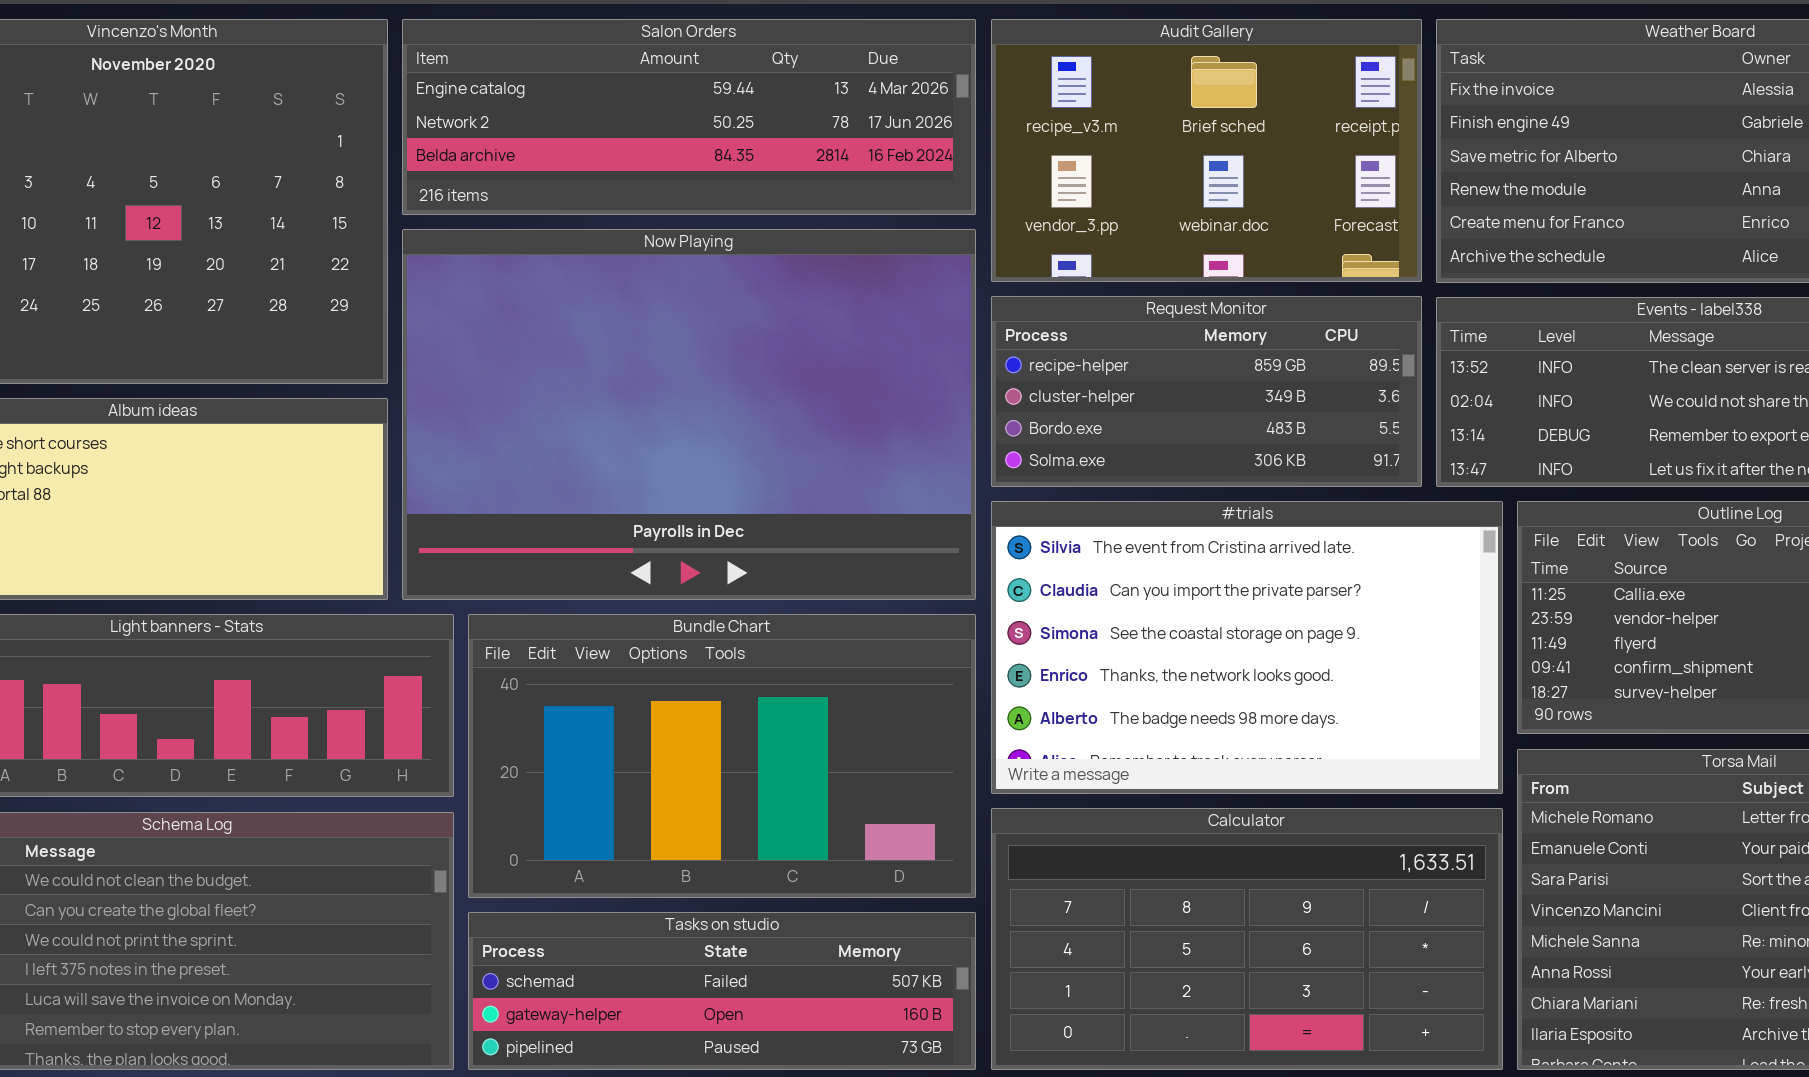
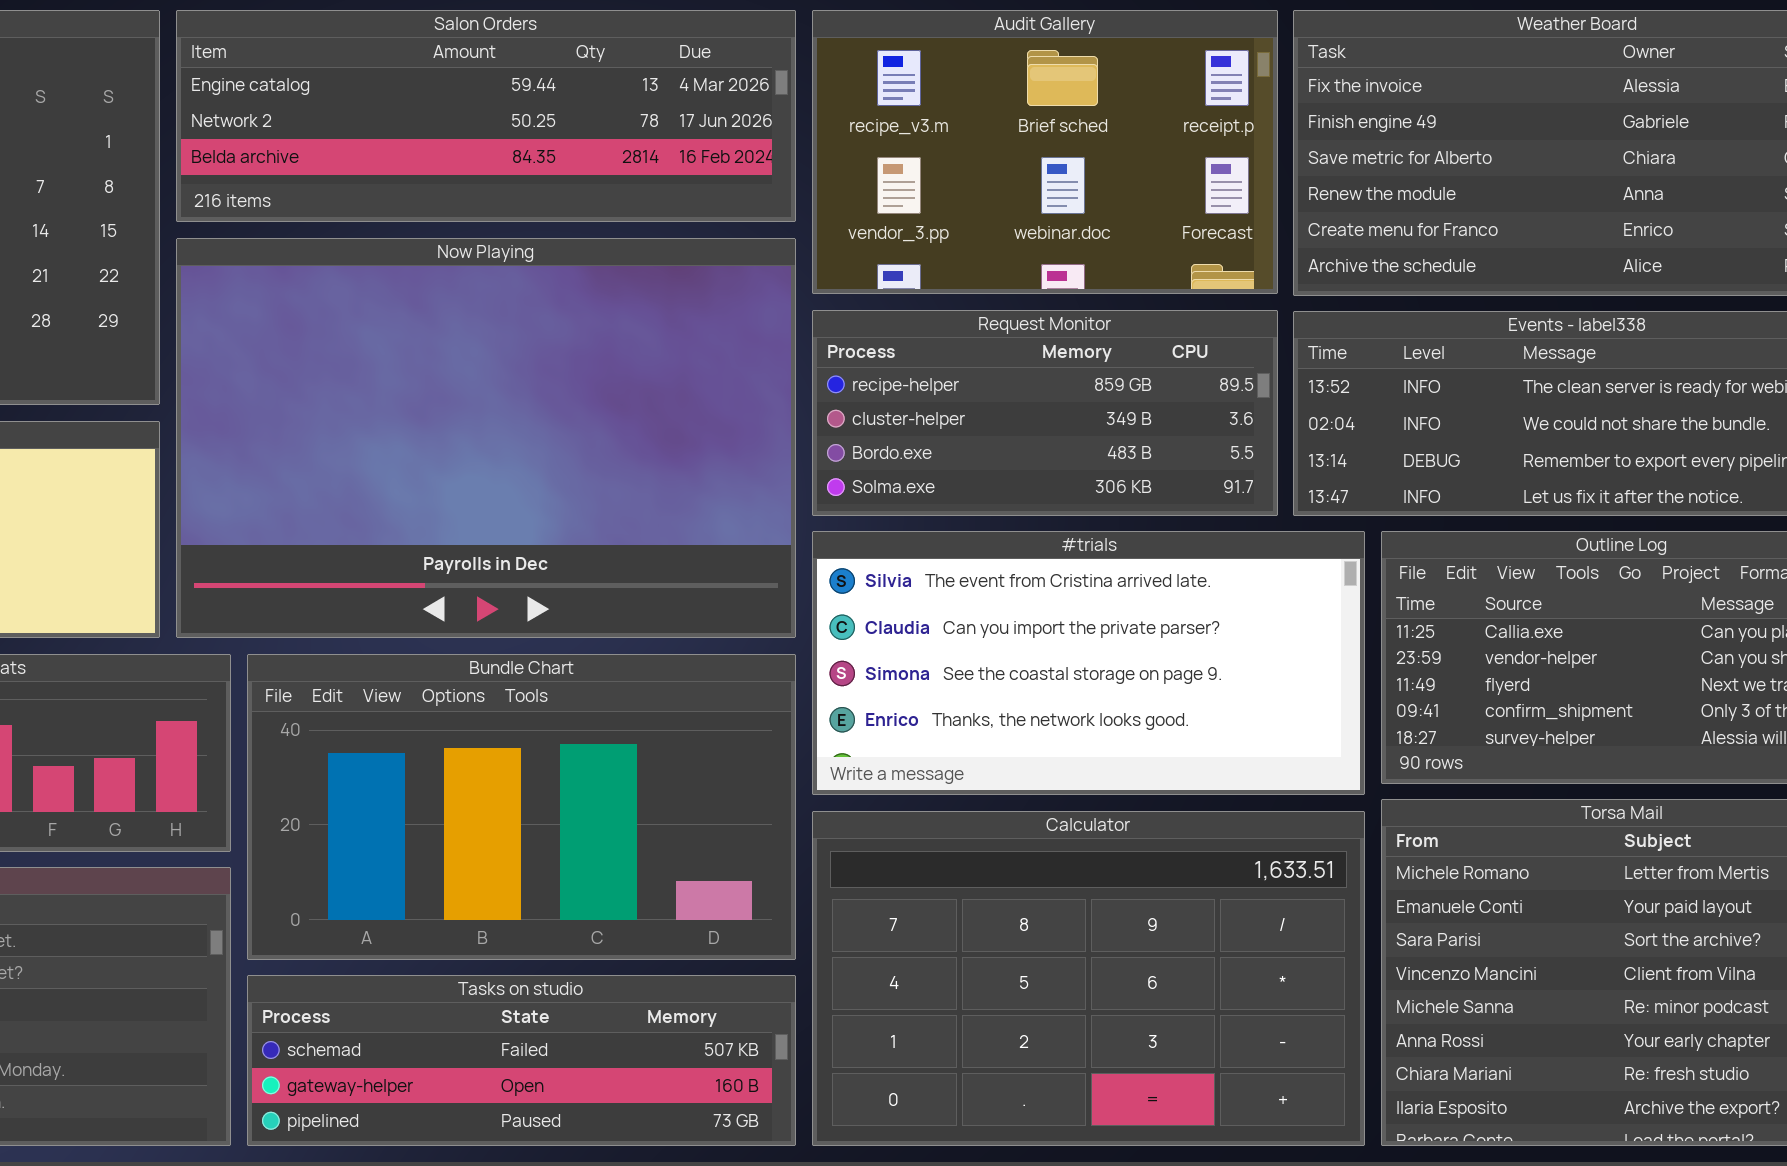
#trials: [991,501,1503,794] -> [812,531,1365,795], resized
Calculator: [991,808,1503,1070] -> [812,811,1365,1146], resized

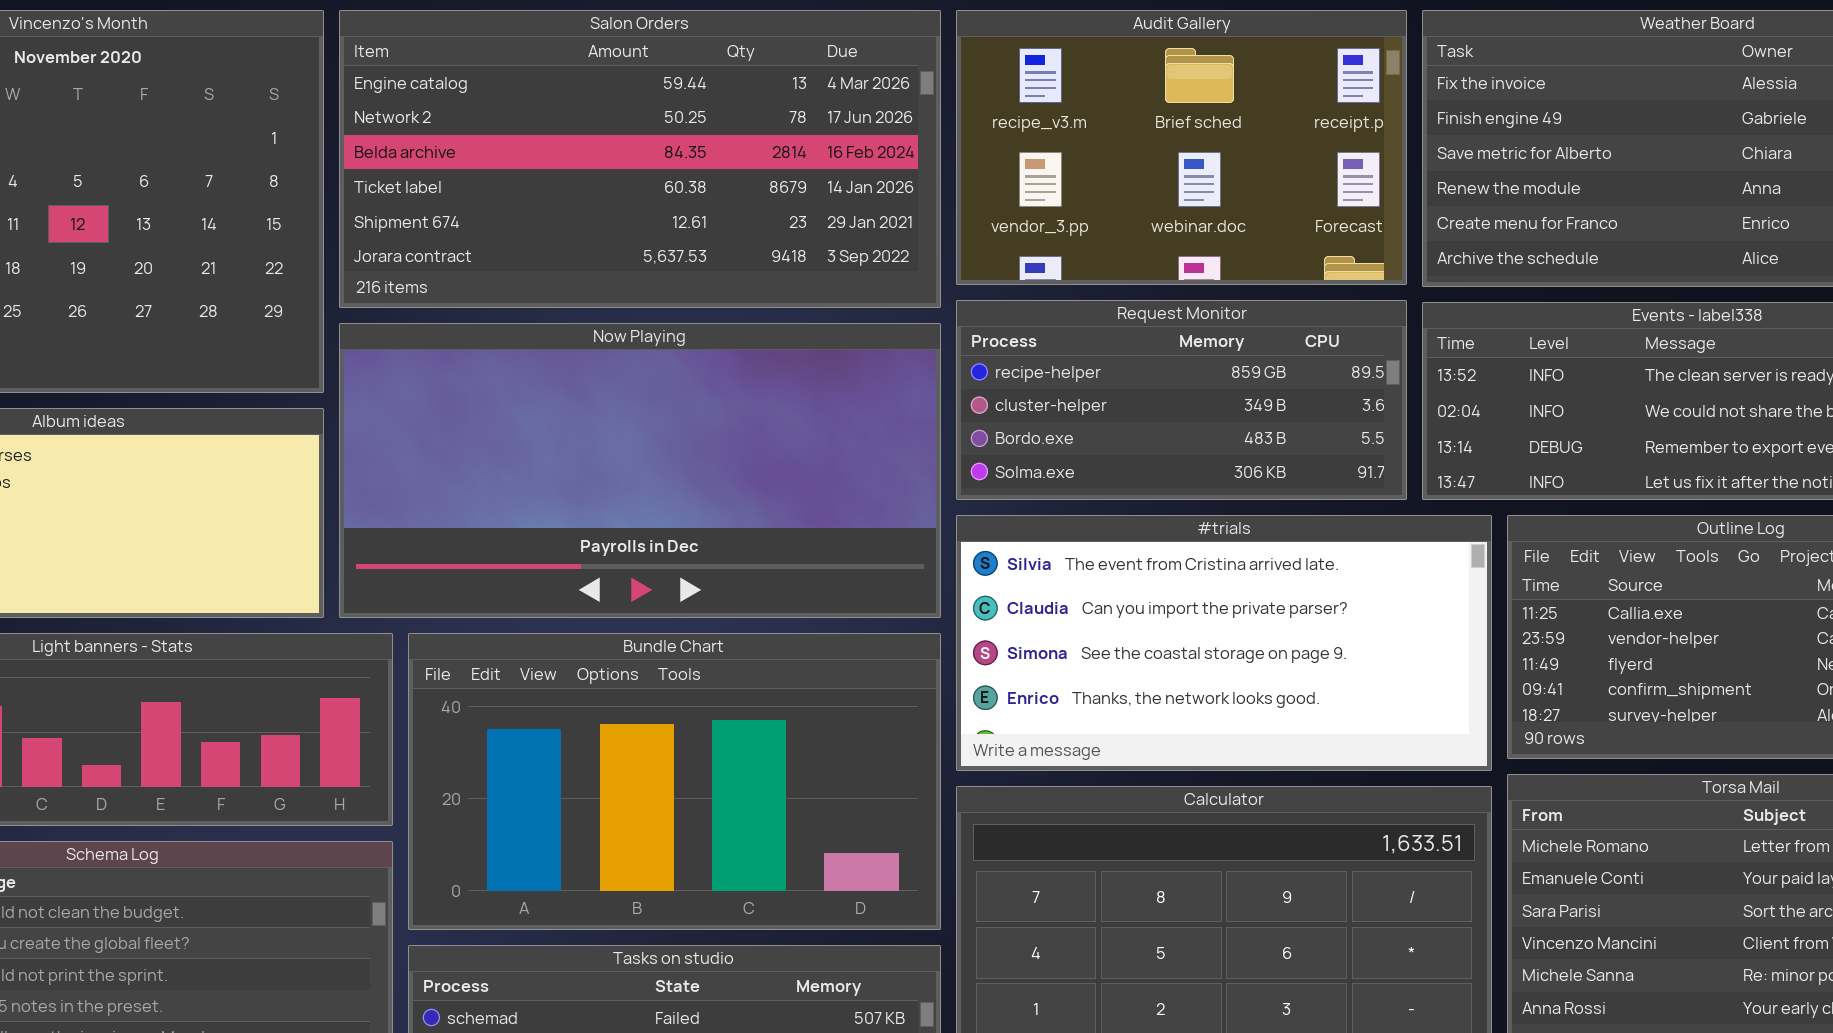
Salon Orders: [176,10,796,222] -> [339,10,941,308], resized
Now Playing: [176,238,796,638] -> [339,323,941,618], resized

